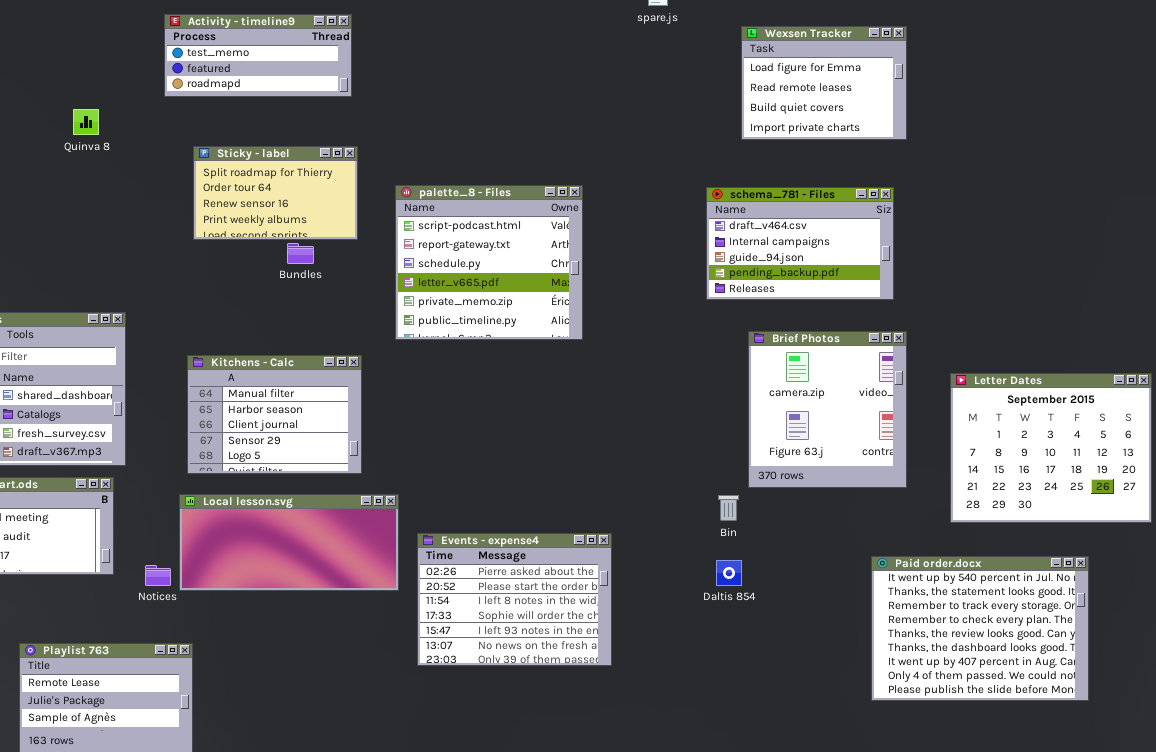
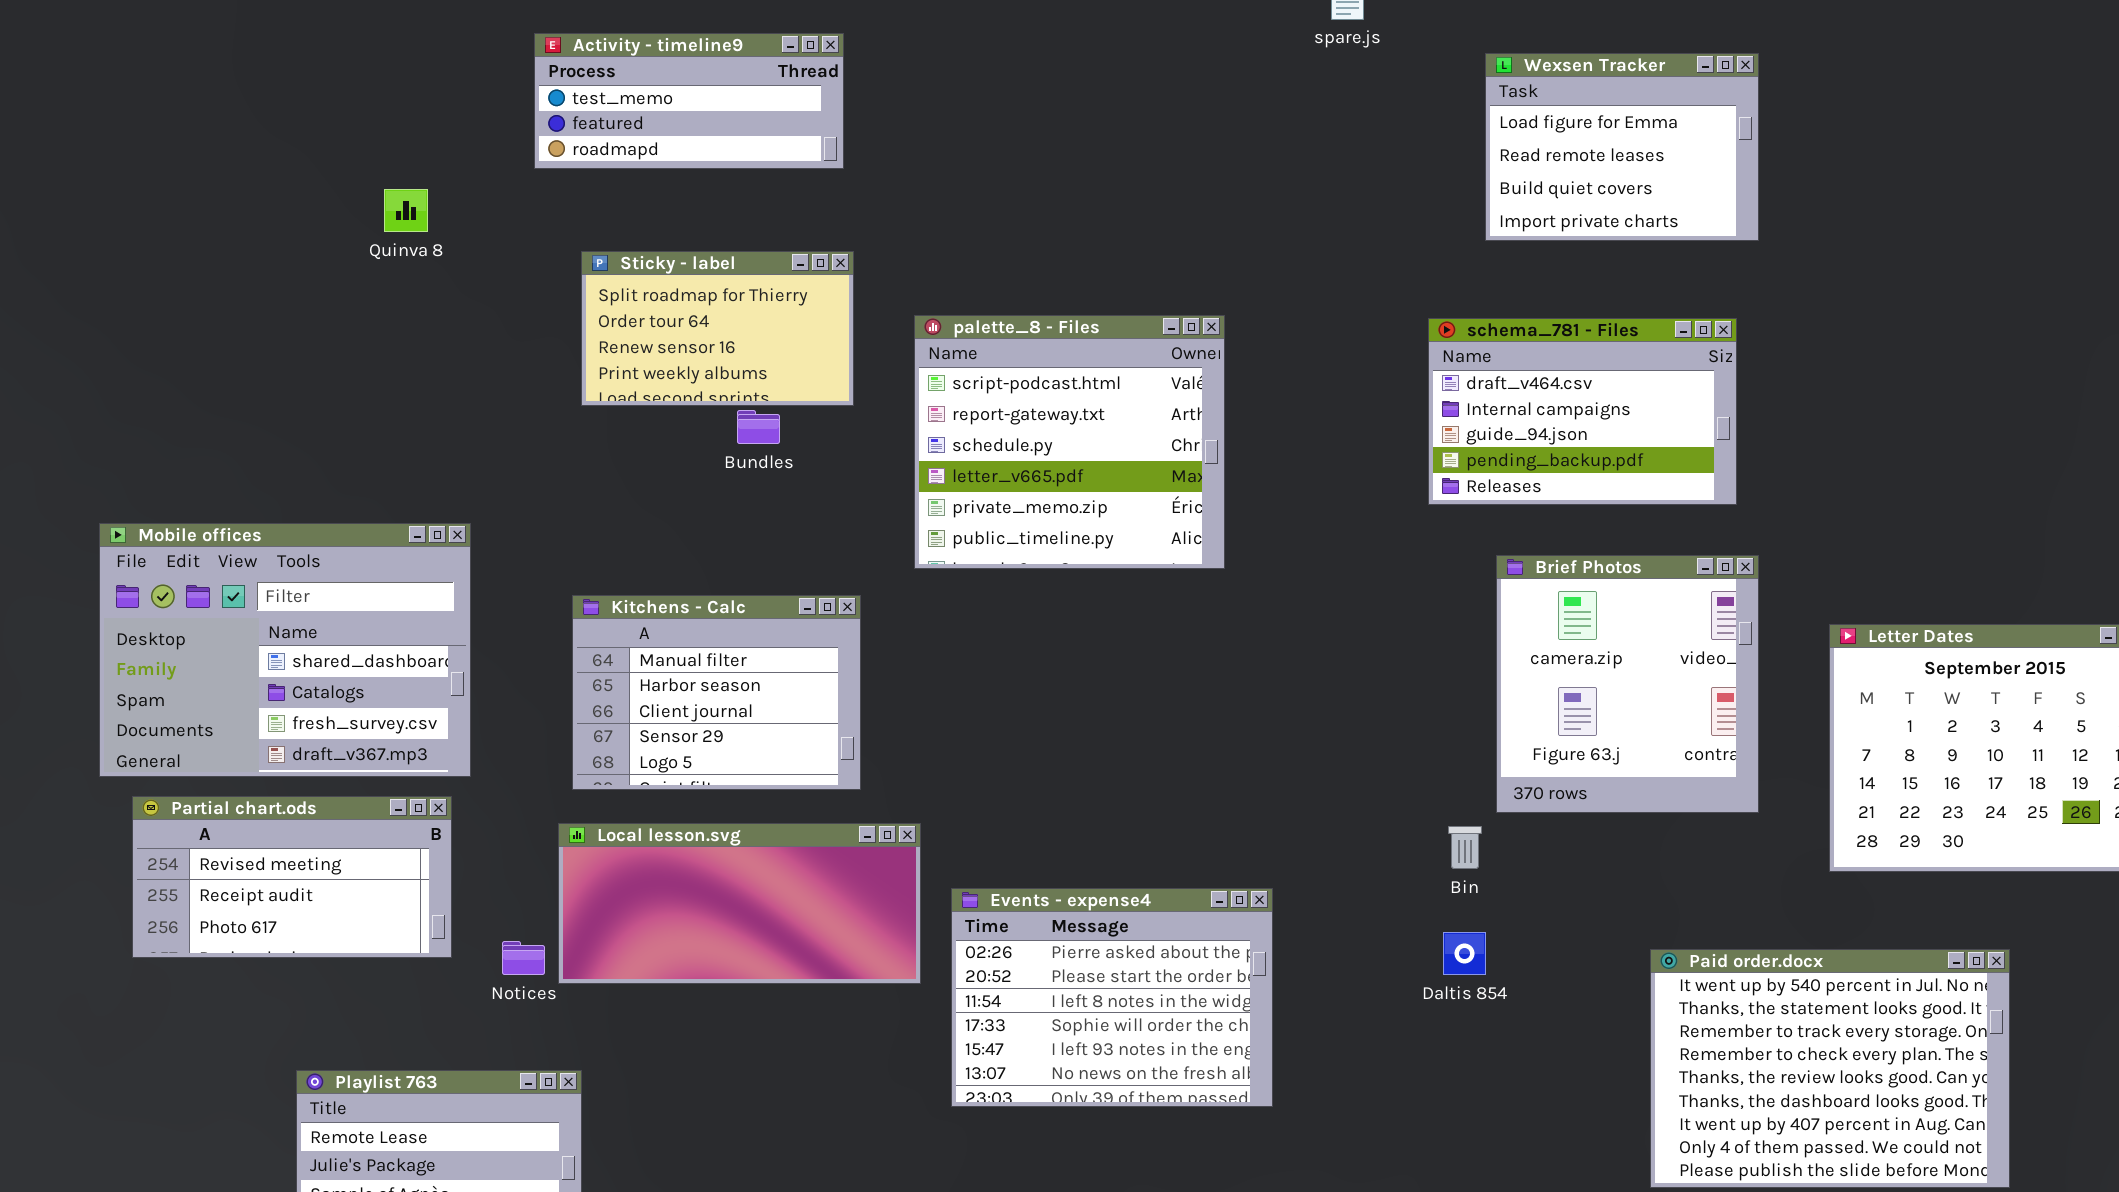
Paid order.docx: [871,556,1089,701] -> [1650,949,2010,1188], moved

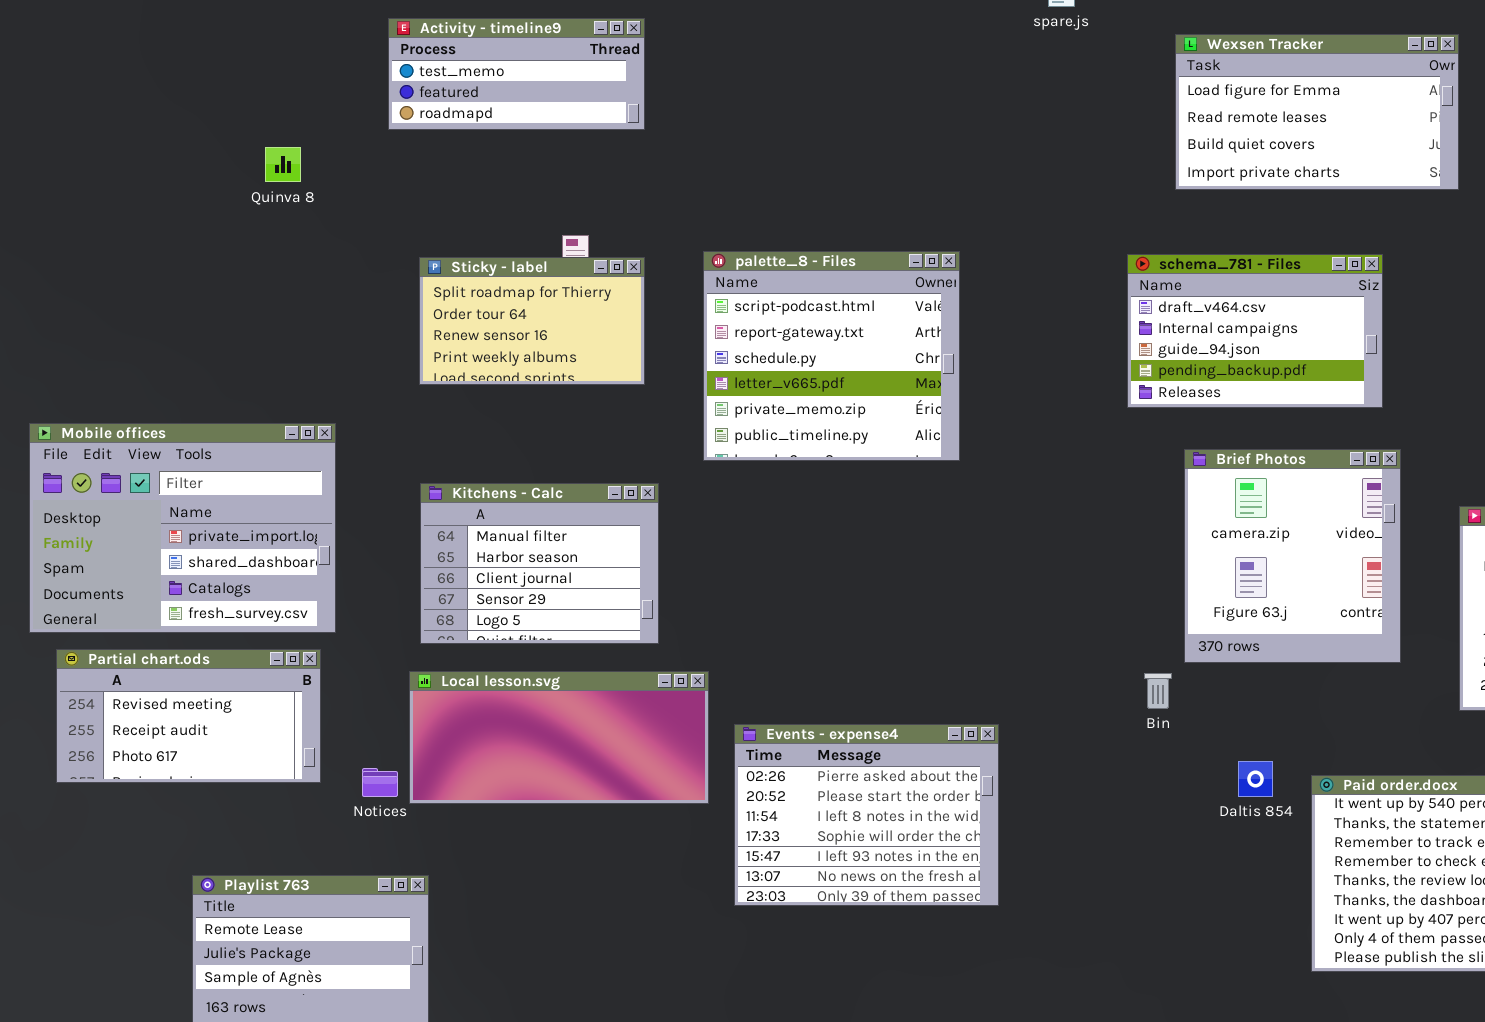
Wexsen Tracker: [1485,53,1759,241] -> [1175,34,1459,190], resized
Sticky - label: [581,251,854,406] -> [419,257,645,385], moved
Mobile offices: [99,523,471,777] -> [29,423,336,633], scrolled up 1 row
Daltis 854: [1443,932,1486,975] -> [1238,761,1273,797], moved

